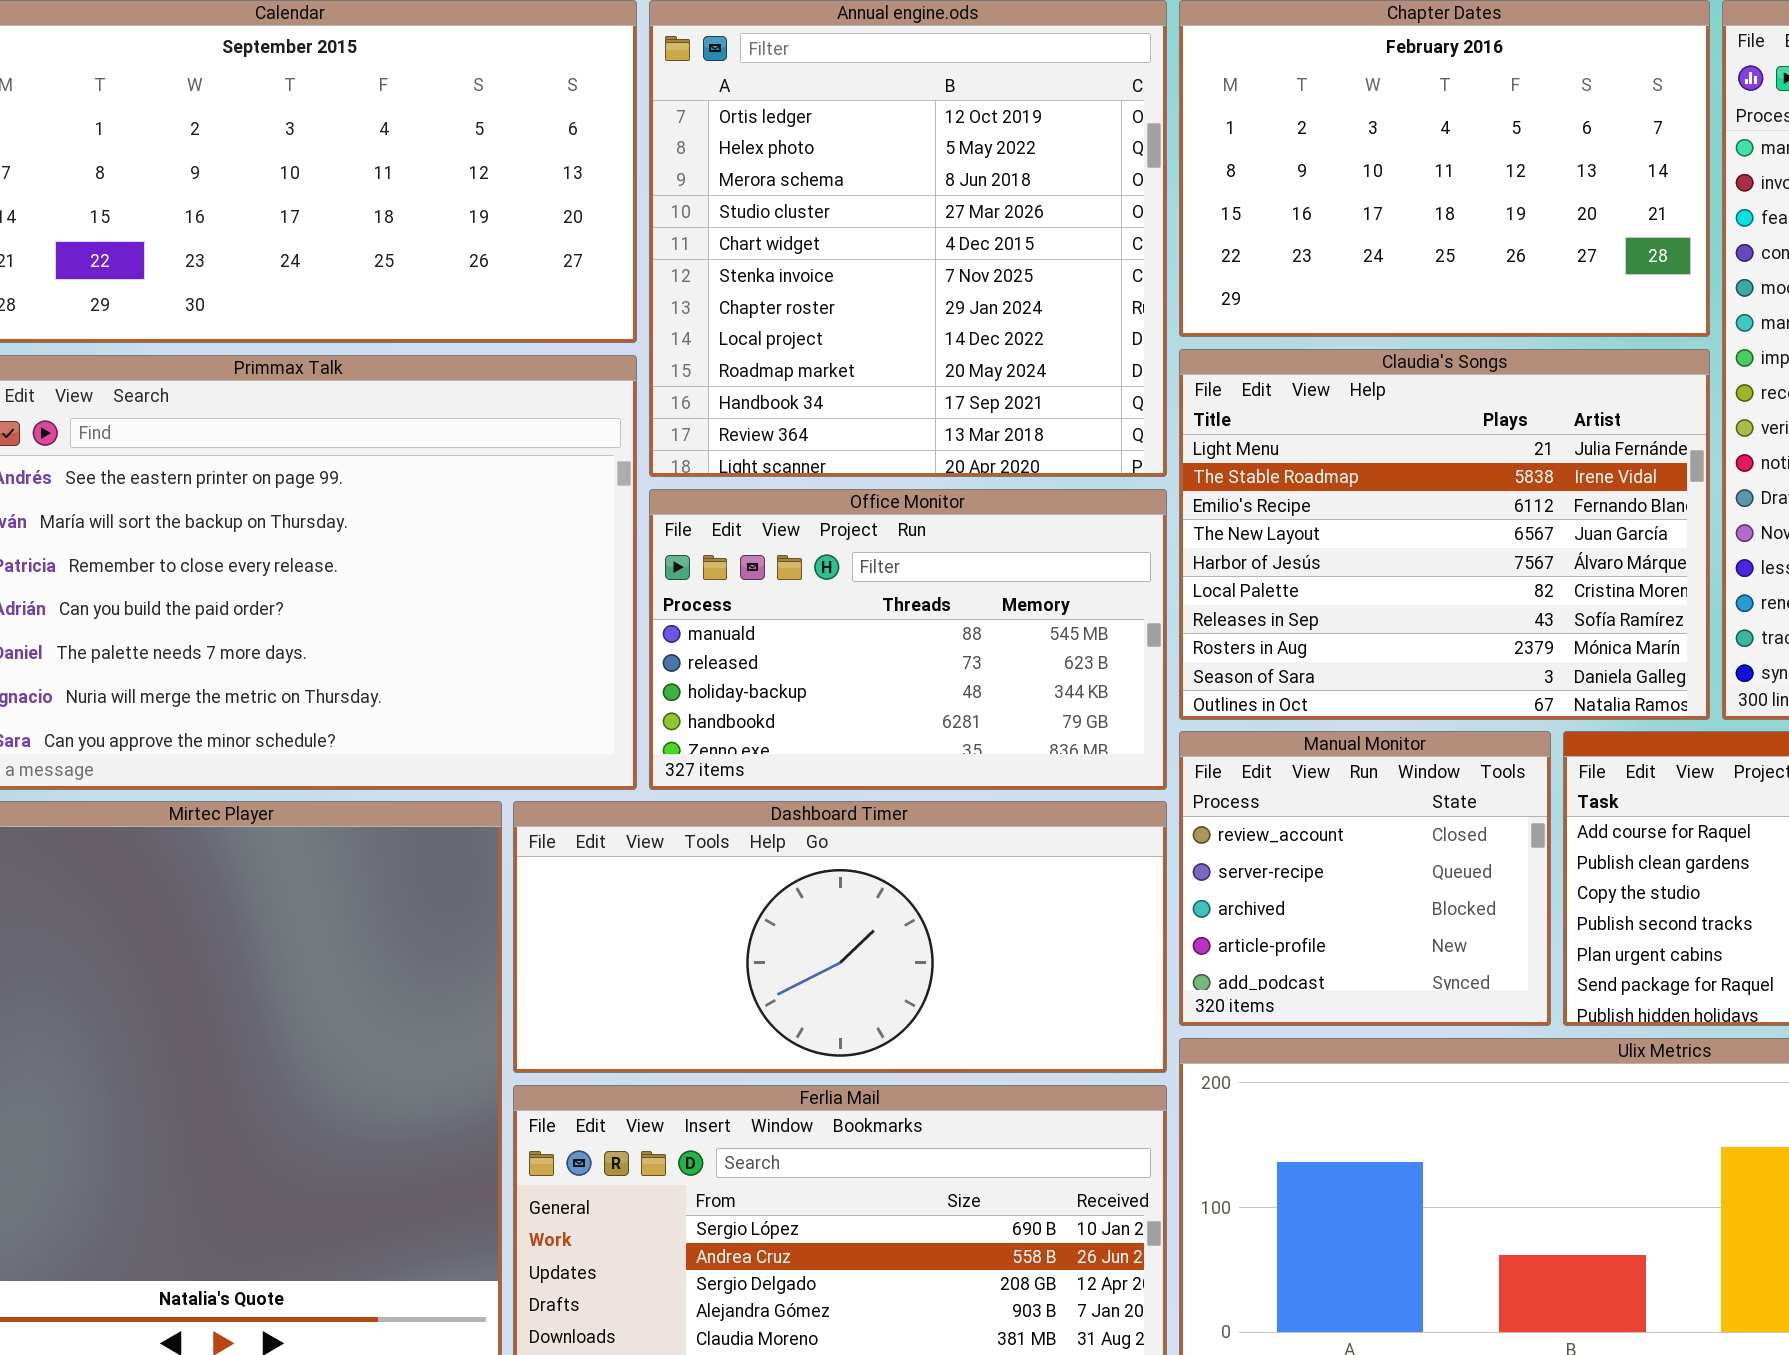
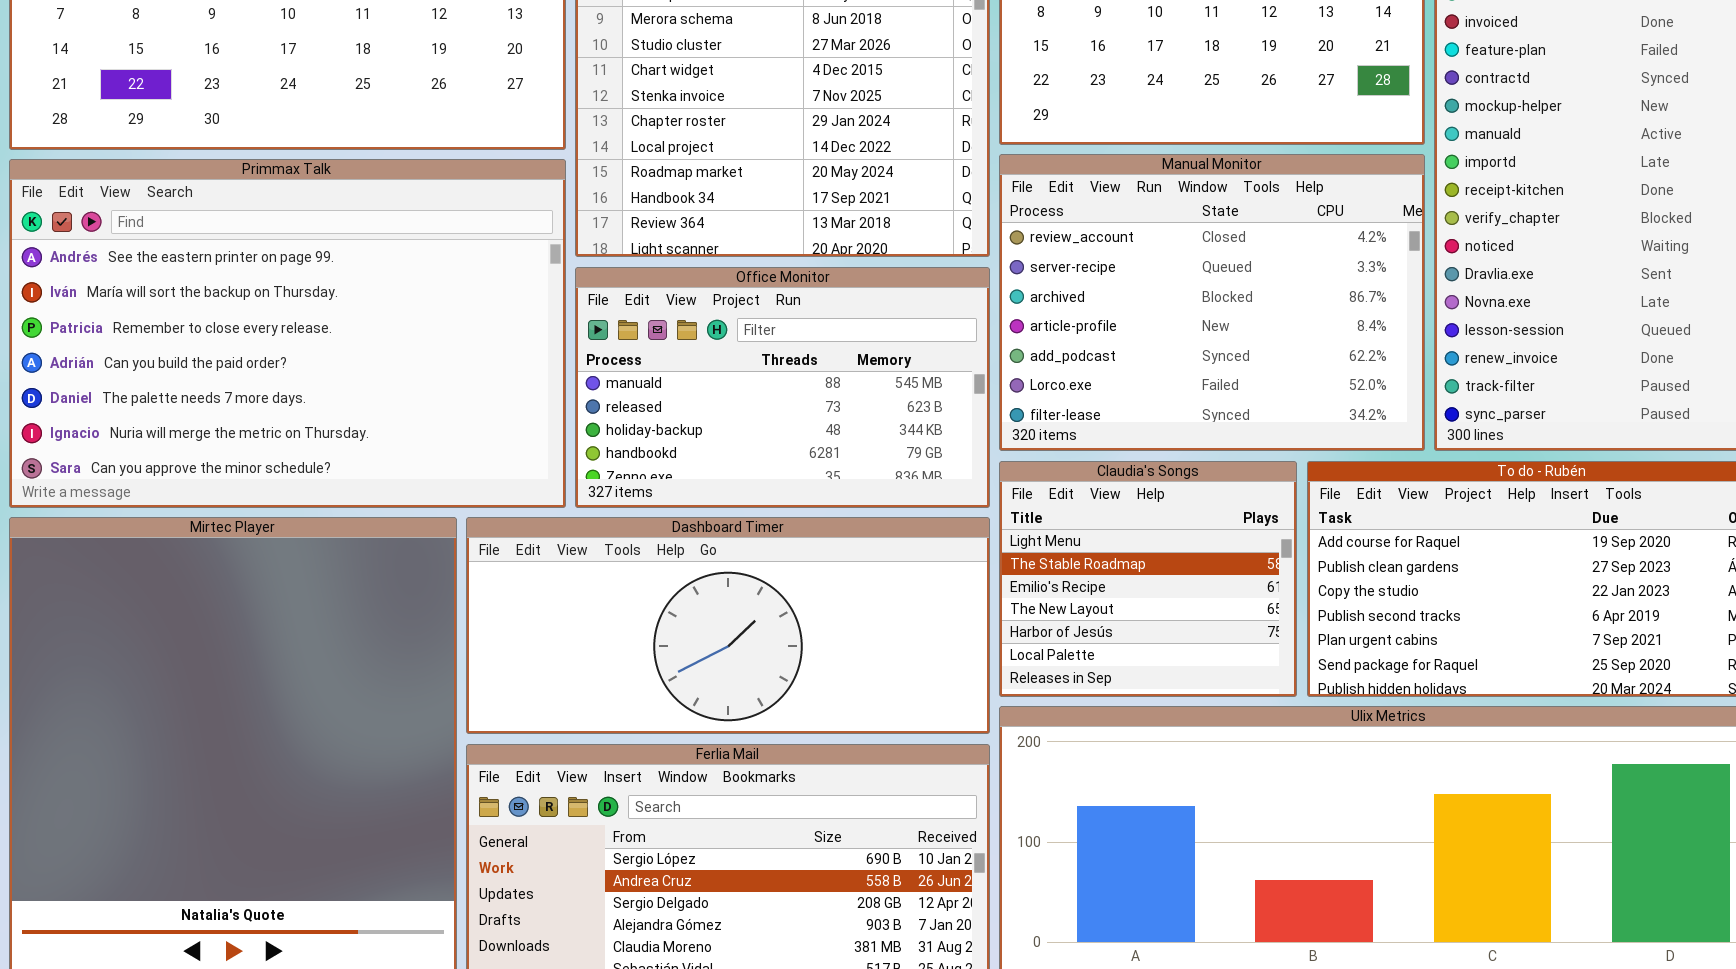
Claudia's Songs: [1179,349,1710,720] -> [999,461,1297,697], moved, resized
Manual Monitor: [1179,731,1551,1026] -> [999,154,1425,451], moved, resized

